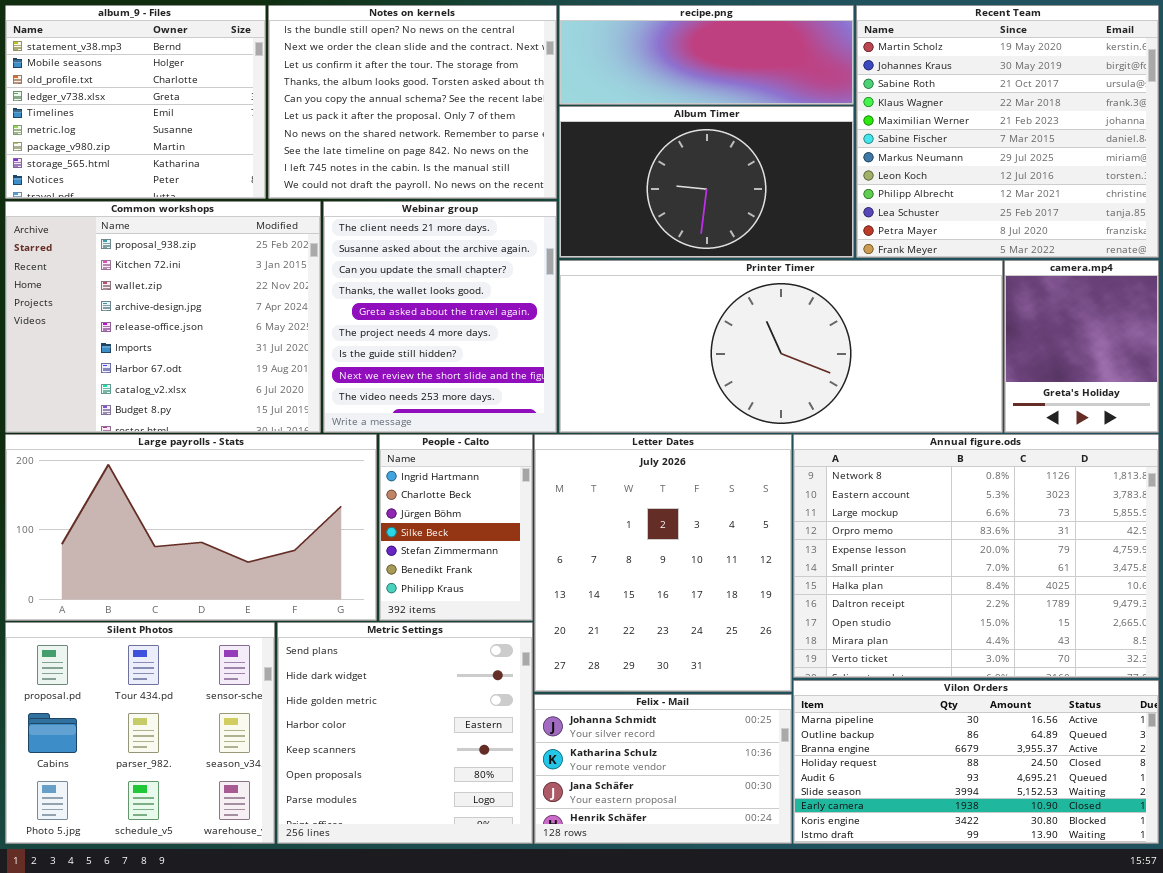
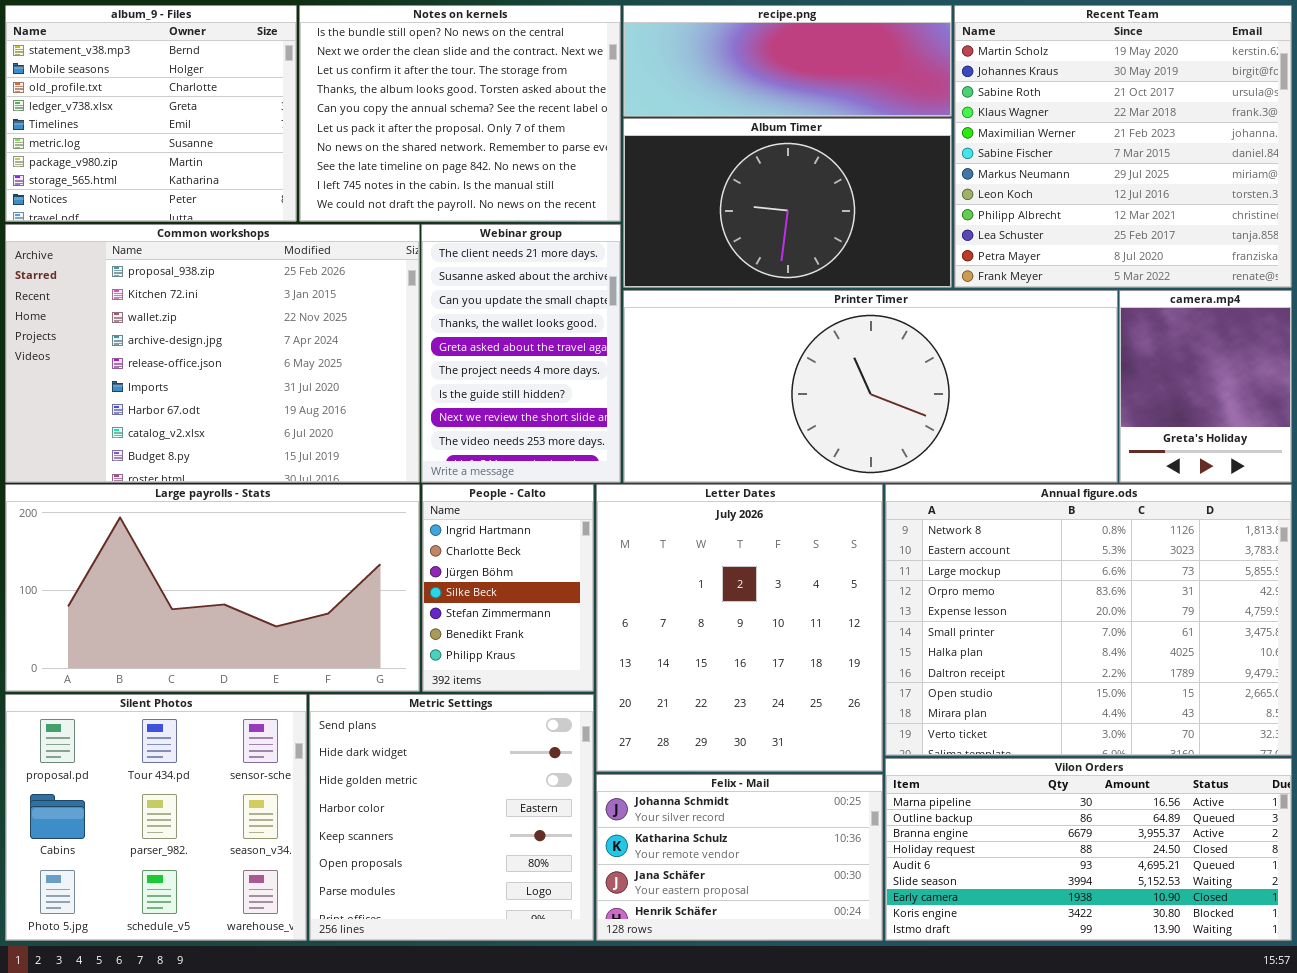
Common workshops: [5,201,321,433] -> [5,224,420,483], resized
Webinar group: [323,201,557,433] -> [421,224,621,483], resized

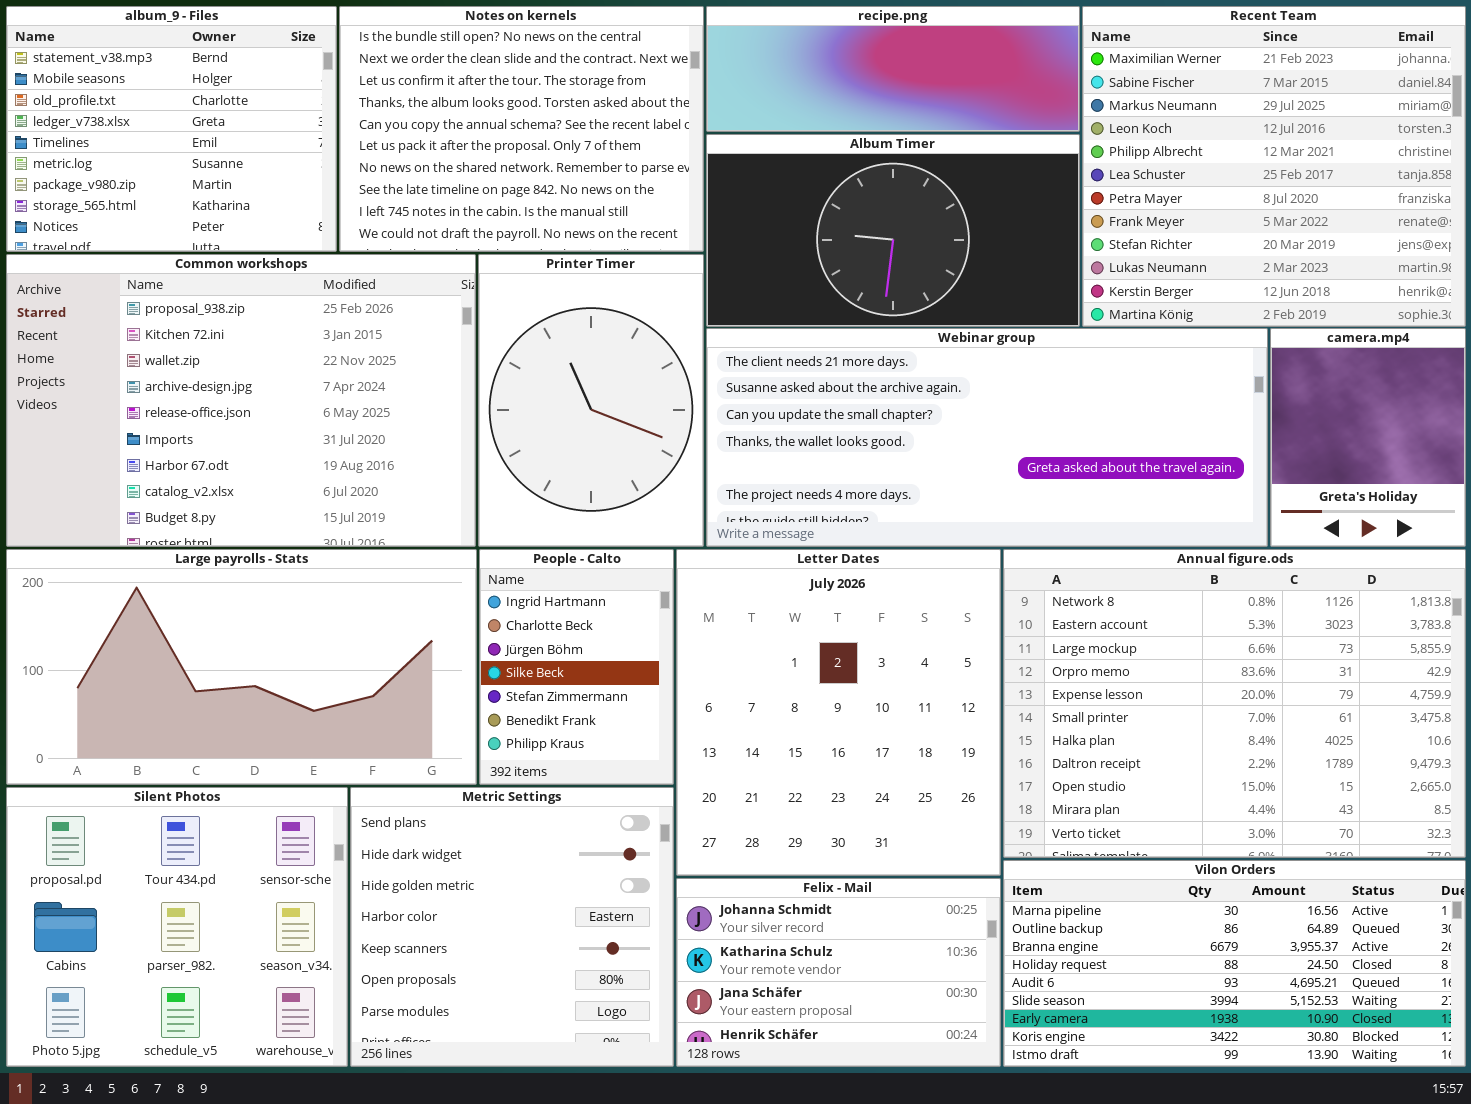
Recent Team: [954,5,1292,288] -> [1082,6,1466,327], scrolled down 4 rows
Webinar group: [421,224,621,483] -> [706,328,1268,547], moved, resized
Printer Timer: [623,290,1118,483] -> [478,254,704,547], moved, resized

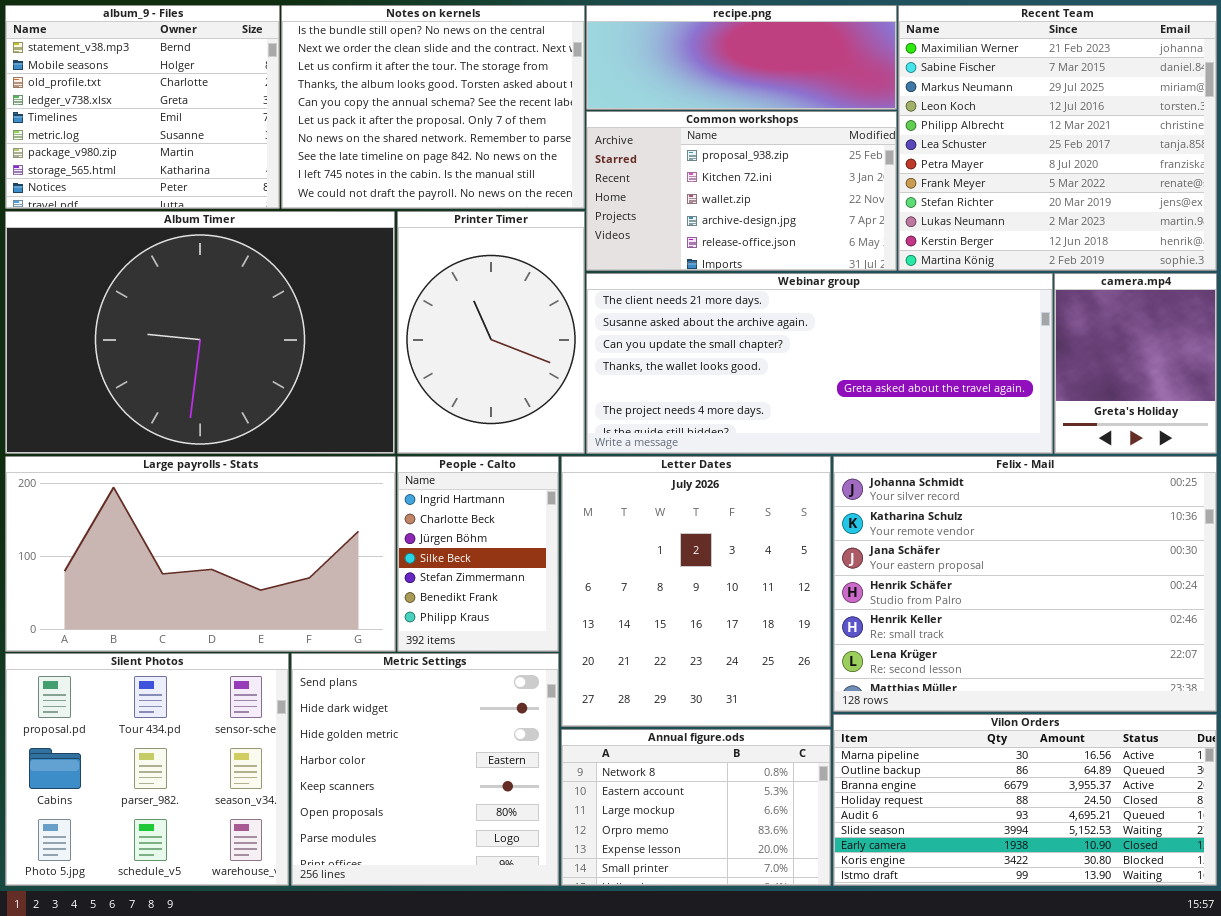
Album Timer: [706,134,1080,327] -> [5,211,395,454], moved, resized
Common workshops: [6,254,476,547] -> [586,111,897,271], moved, resized
Annual figure.ods: [1003,549,1466,858] -> [561,729,831,886], moved, resized
Felix - Mail: [676,878,1001,1067] -> [833,456,1217,712], moved, resized

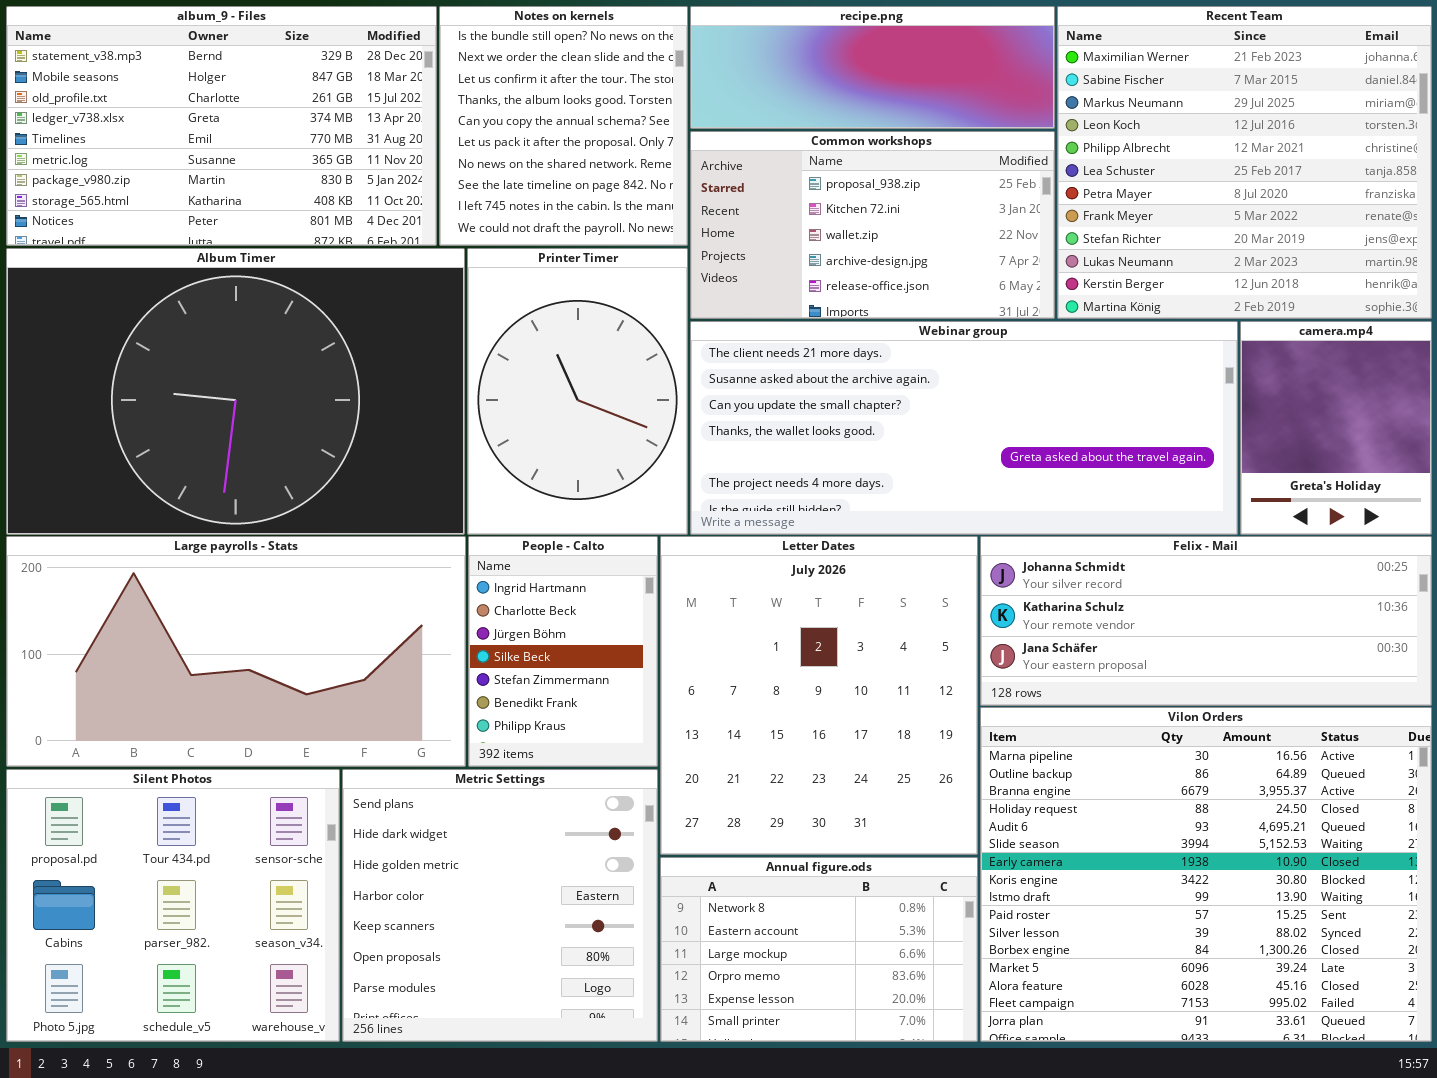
album_9 - Files: [5,5,280,209] -> [6,6,437,246], resized
Notes on kernels: [281,5,585,209] -> [439,6,688,246], resized
Felix - Mail: [833,456,1217,712] -> [980,536,1432,706], resized
Vilon Orders: [833,714,1217,886] -> [980,707,1432,1042], resized

